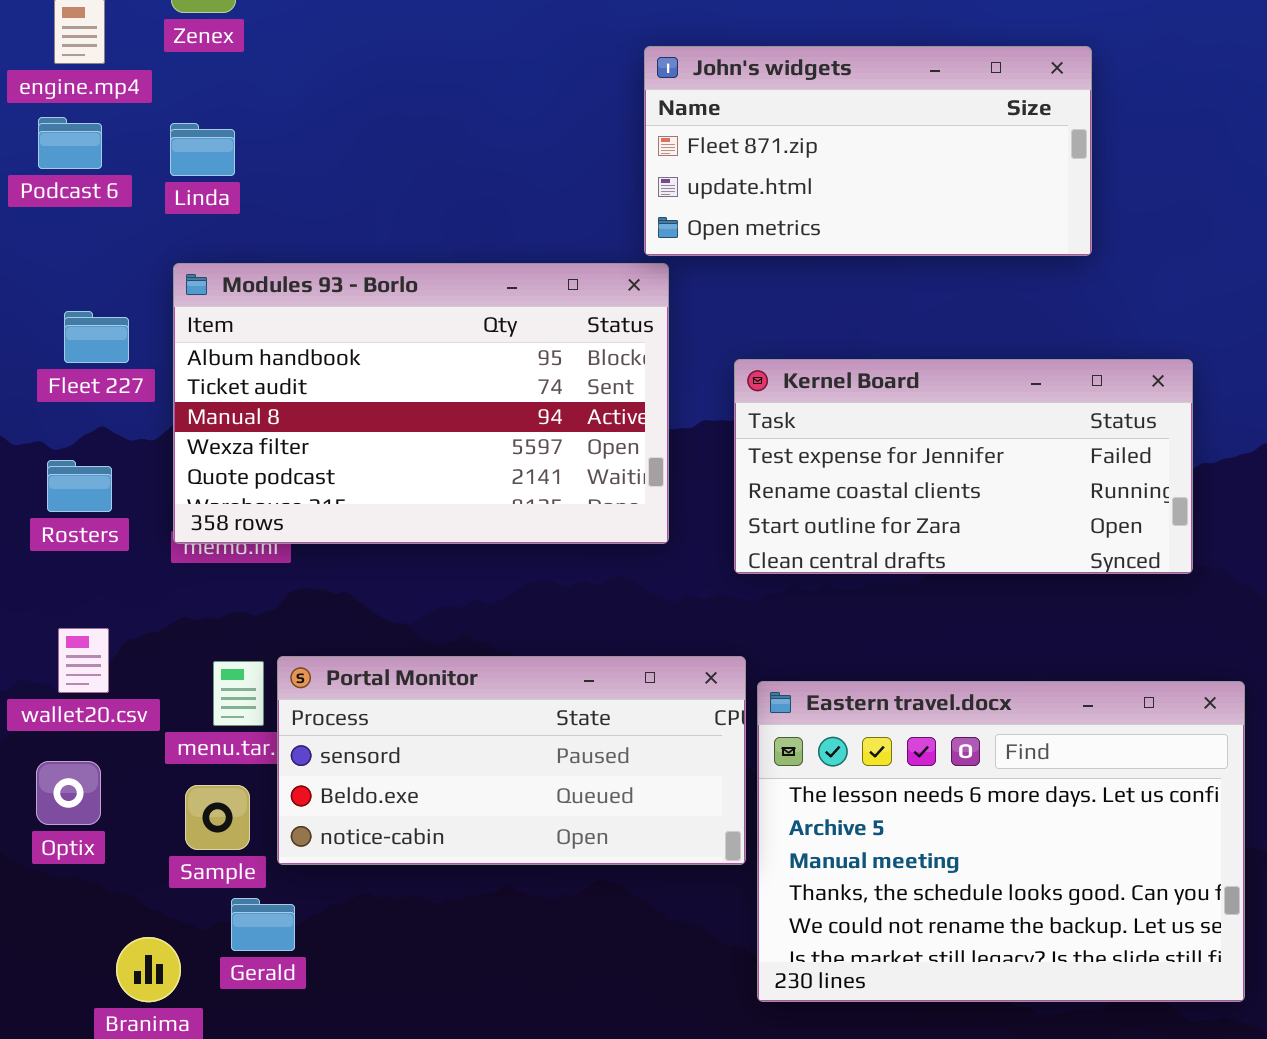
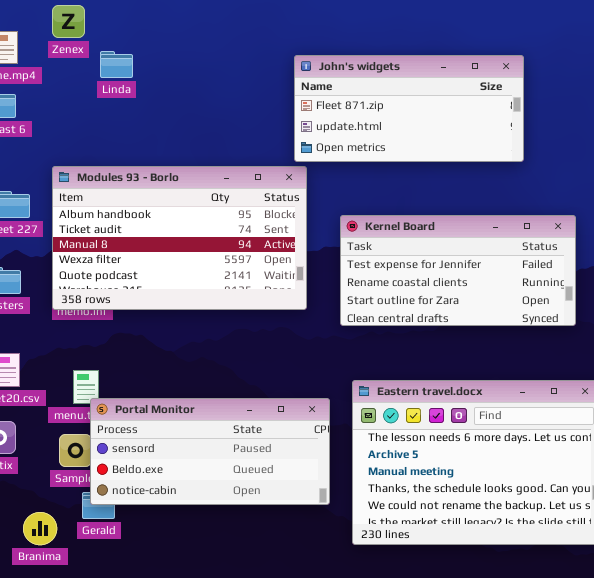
Linda: [170,123,235,176] -> [100,51,133,78], moved
Portal Monitor: [277,656,746,865] -> [90,398,330,505], moved

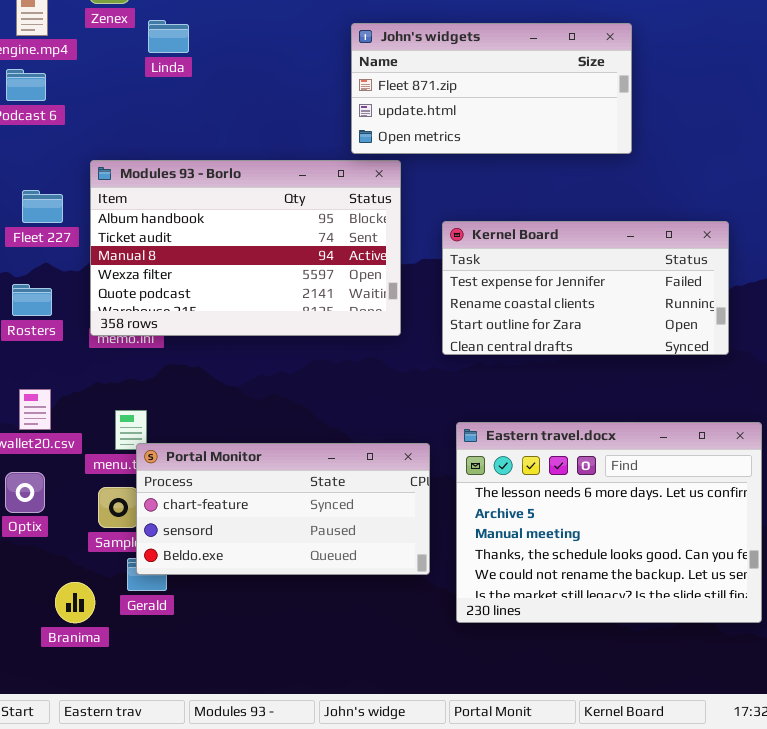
John's widgets: [294,55,524,162] -> [351,23,632,154], moved
Portal Monitor: [90,398,330,505] -> [136,443,430,575], scrolled up 1 row

